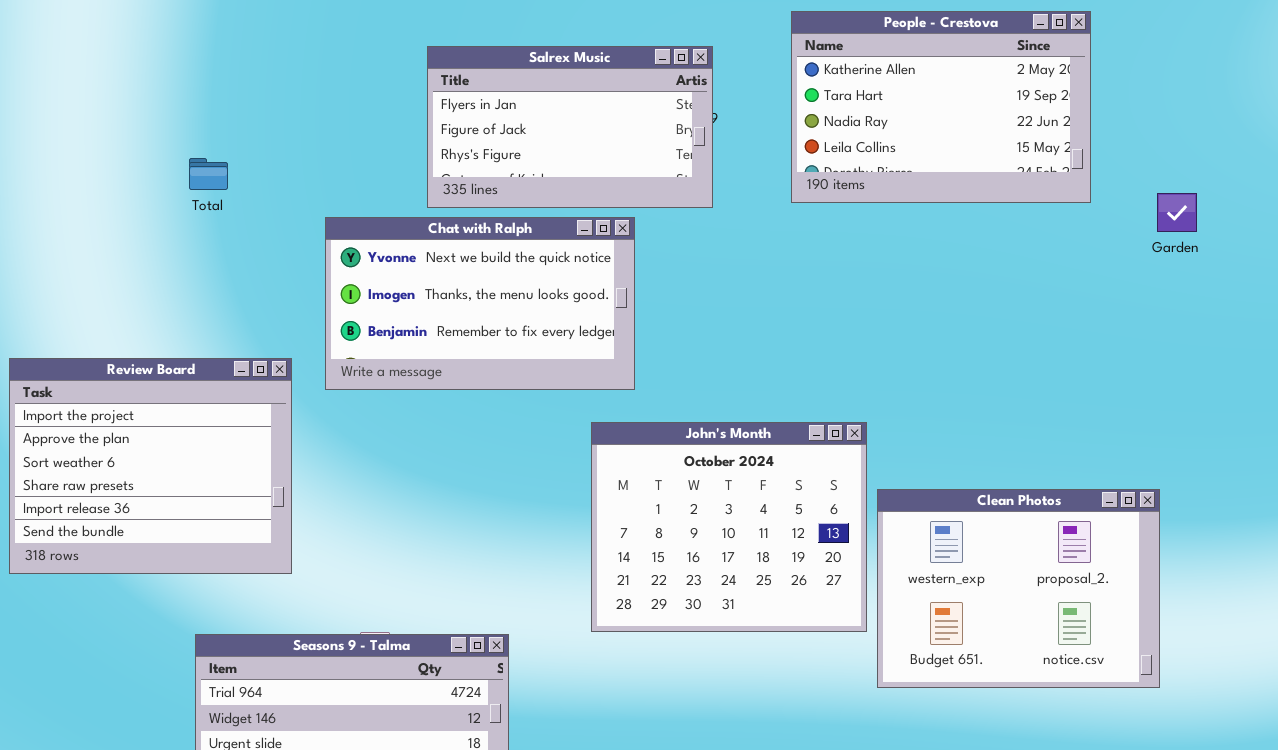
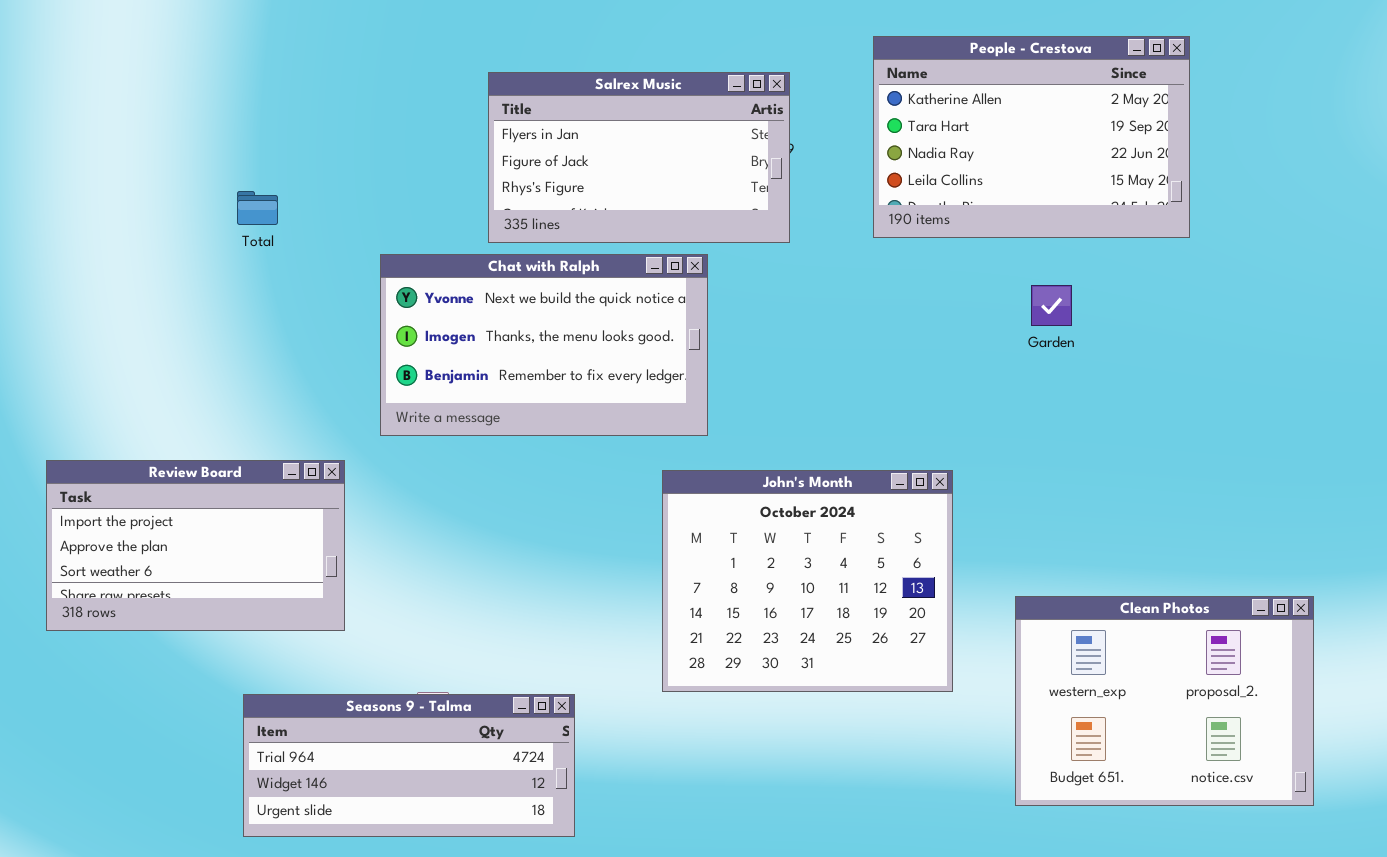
Garden: [1157,193,1197,232] -> [1031,285,1072,326], moved
Review Board: [9,358,292,574] -> [46,460,345,631], resized
Clean Photos: [877,489,1160,688] -> [1015,596,1314,806], moved

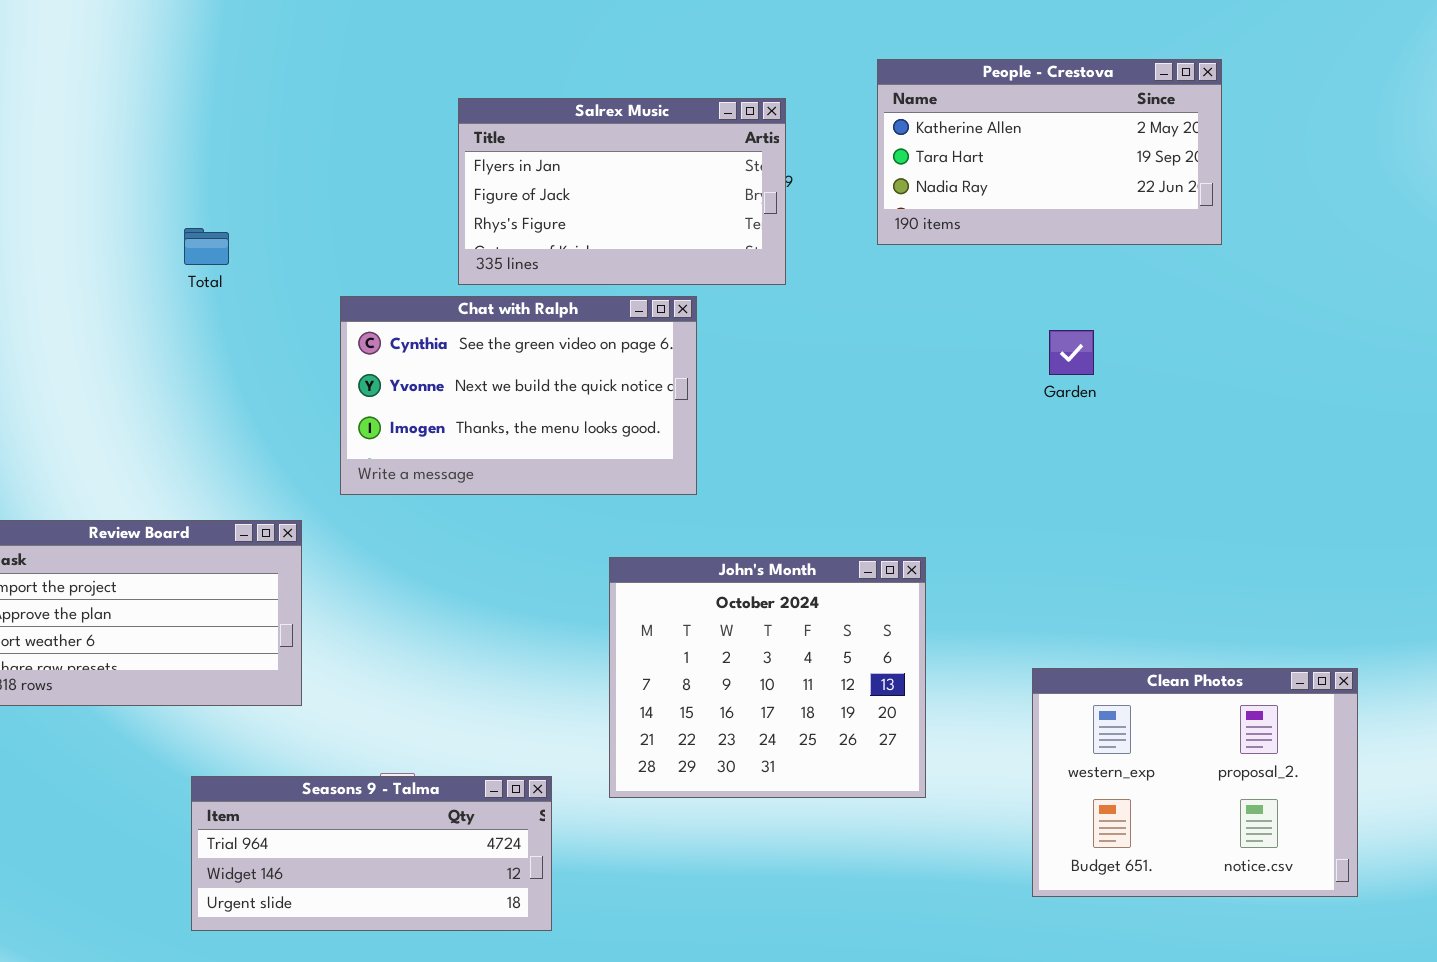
People - Crestova: [873,36,1190,238] -> [877,59,1222,245], resized
Chat with Ralph: [380,254,708,436] -> [340,296,697,495], scrolled up 1 row
John's Month: [662,470,953,692] -> [609,557,926,798], moved

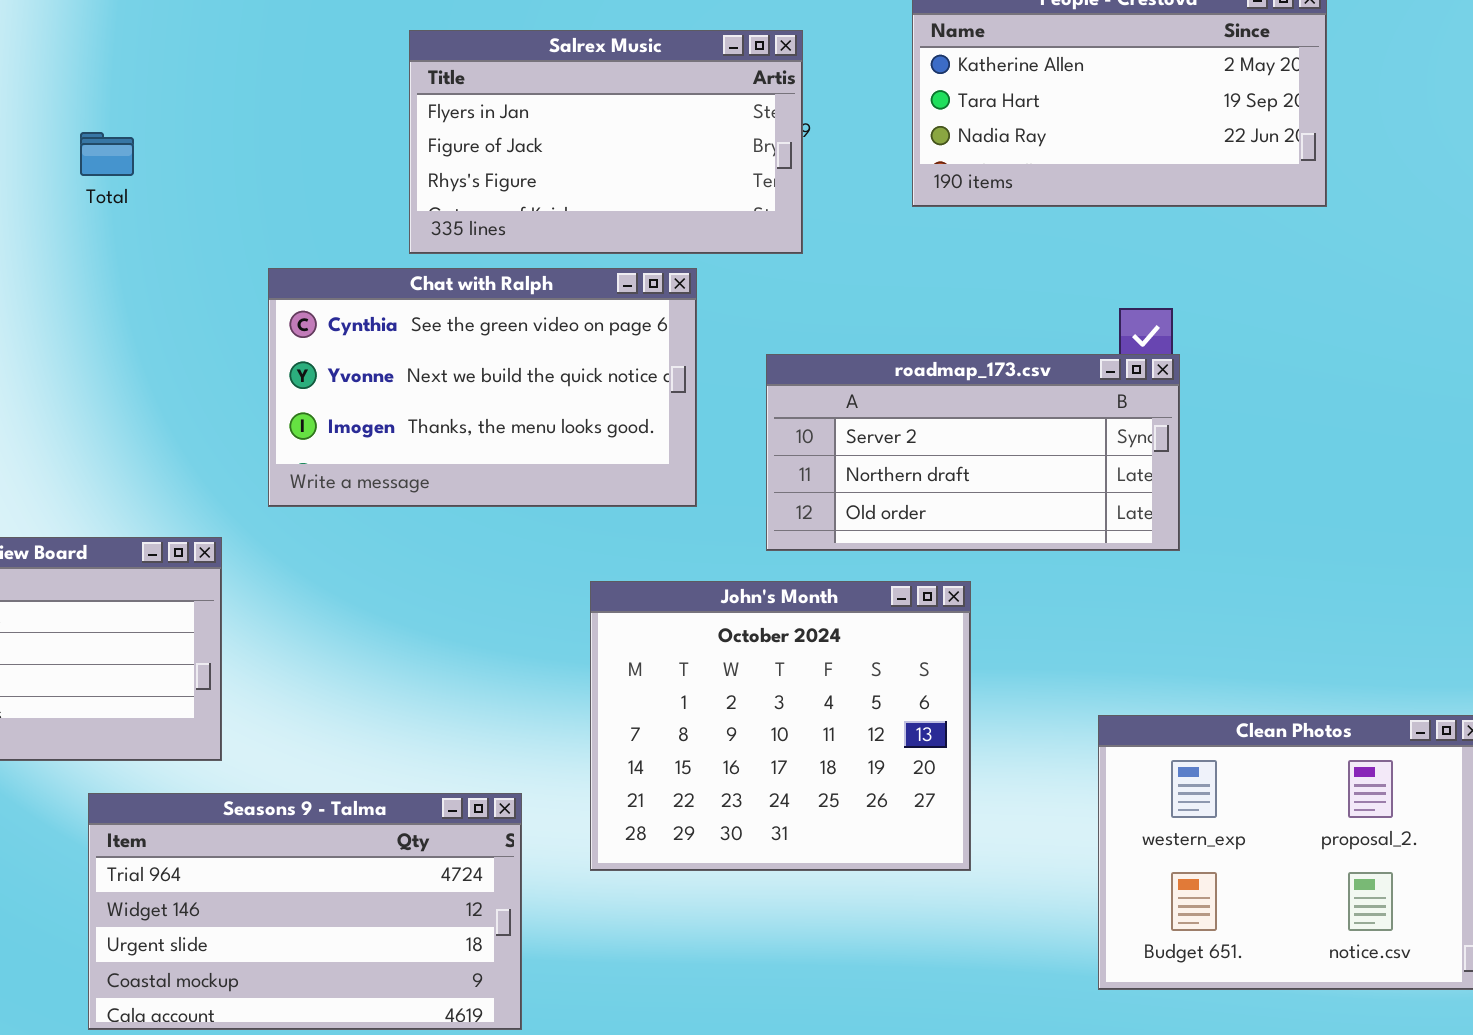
Total: [184,228,229,265] -> [80,132,134,176], moved
roadmap_173.csv: none -> [766,354,1180,551], opened
Seasons 9 - Talma: [191,776,552,931] -> [88,793,522,1030], resized

